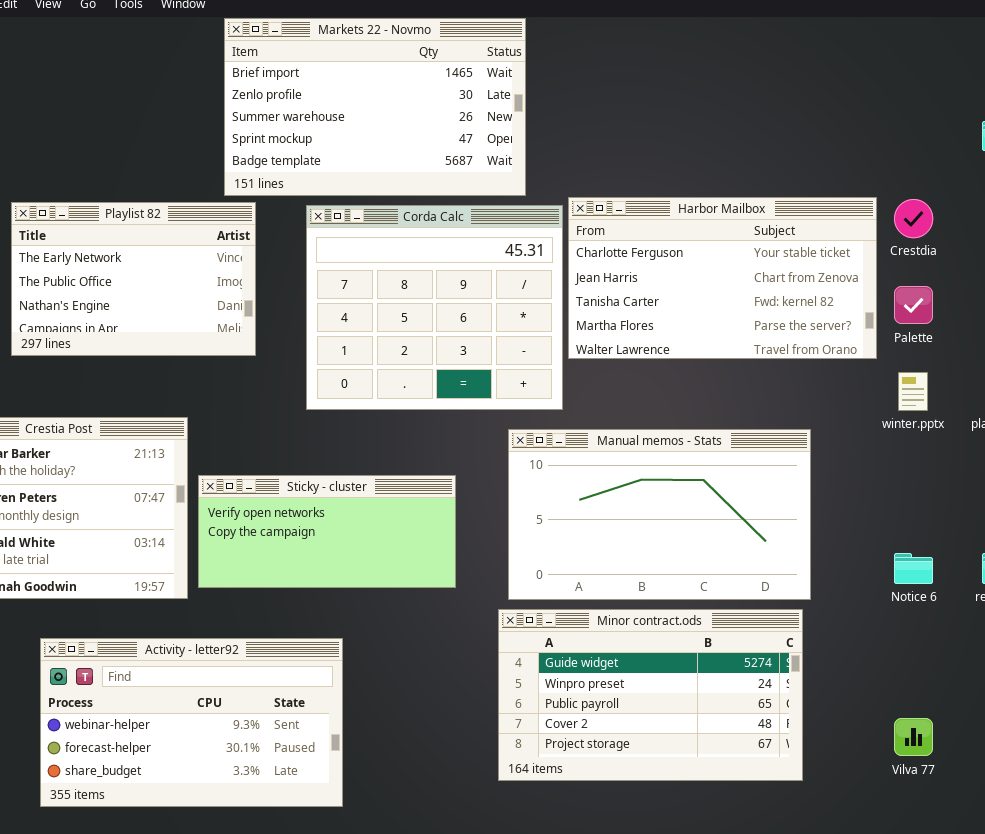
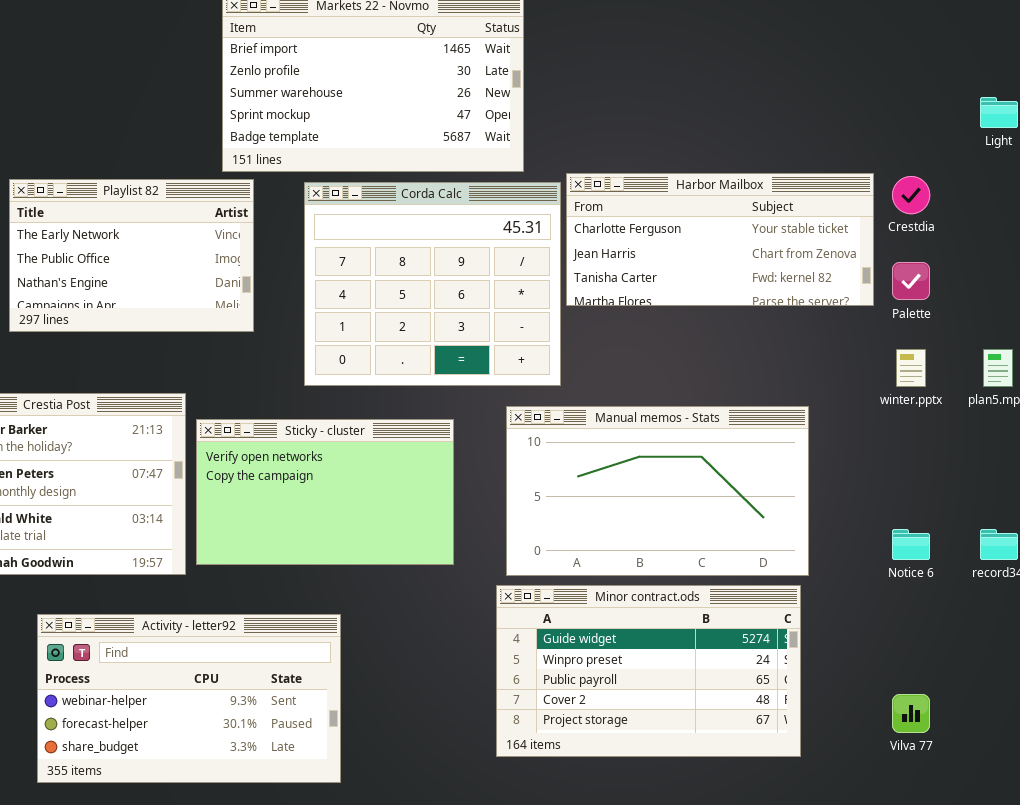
Harbor Mailbox: [568,197,877,359] -> [566,173,874,306], resized
Sticky - cluster: [198,475,456,588] -> [196,419,454,565], resized

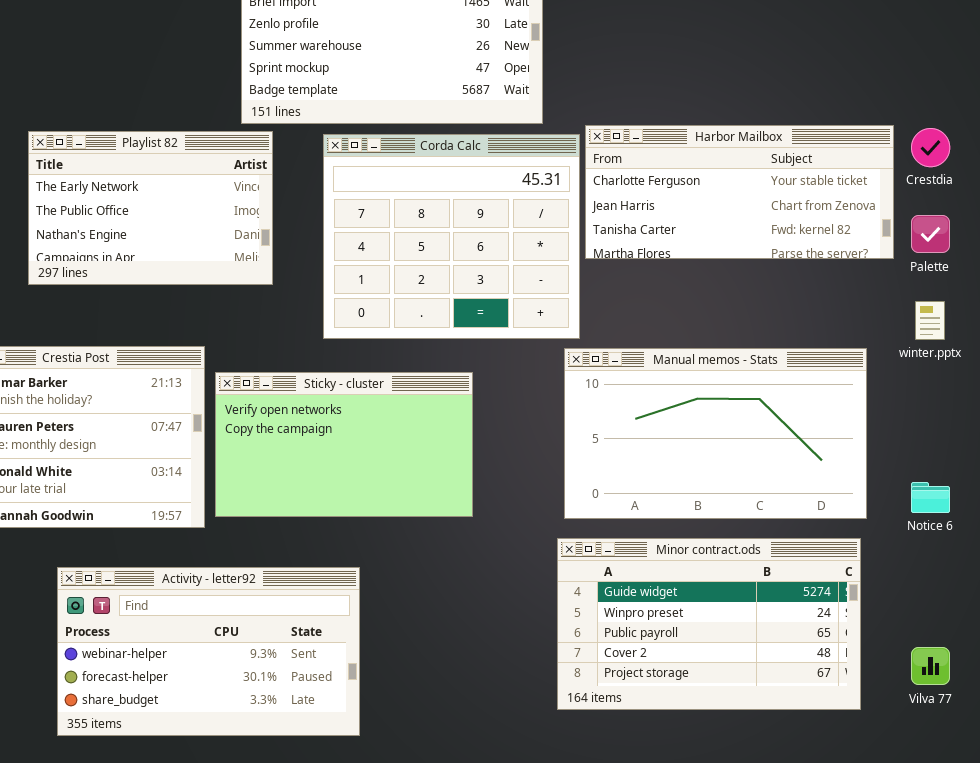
Manual memos - Stats: [506,406,809,576] -> [564,348,867,519], moved
Minor contract.ods: [496,585,801,757] -> [557,538,861,710], moved

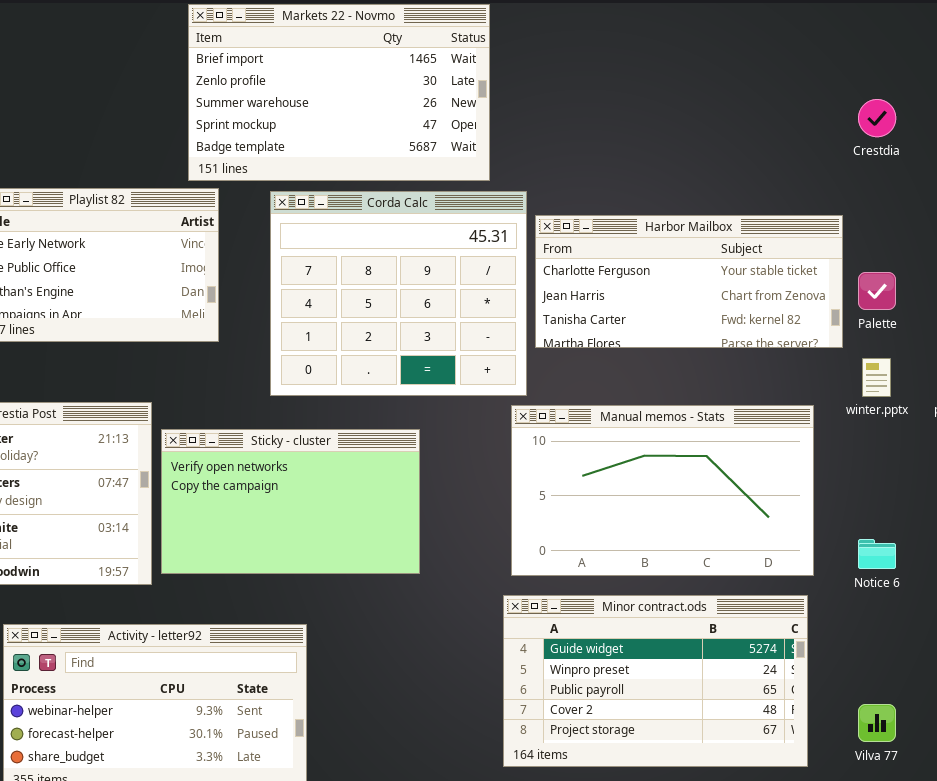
Harbor Mailbox: [585,125,894,259] -> [535,215,843,348], moved
Crestdia: [911,128,950,167] -> [858,99,896,137], moved

